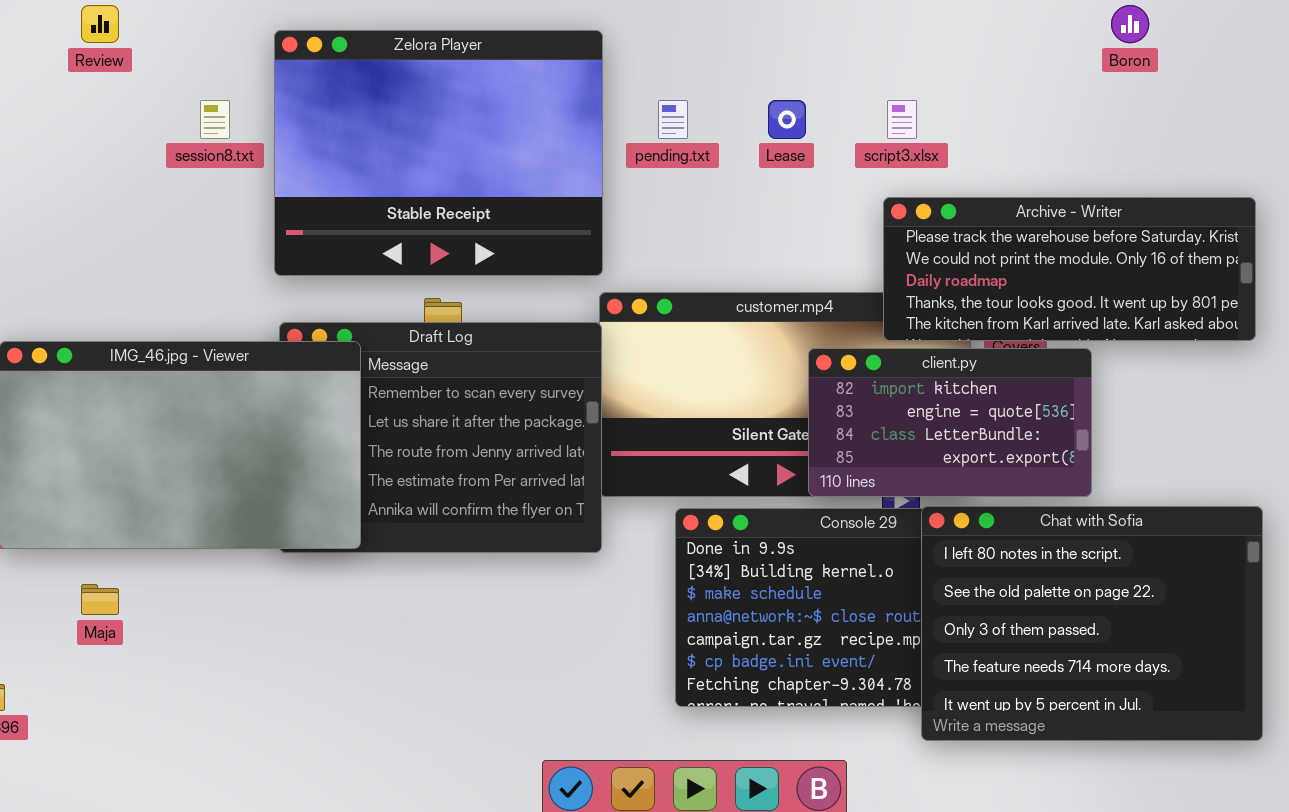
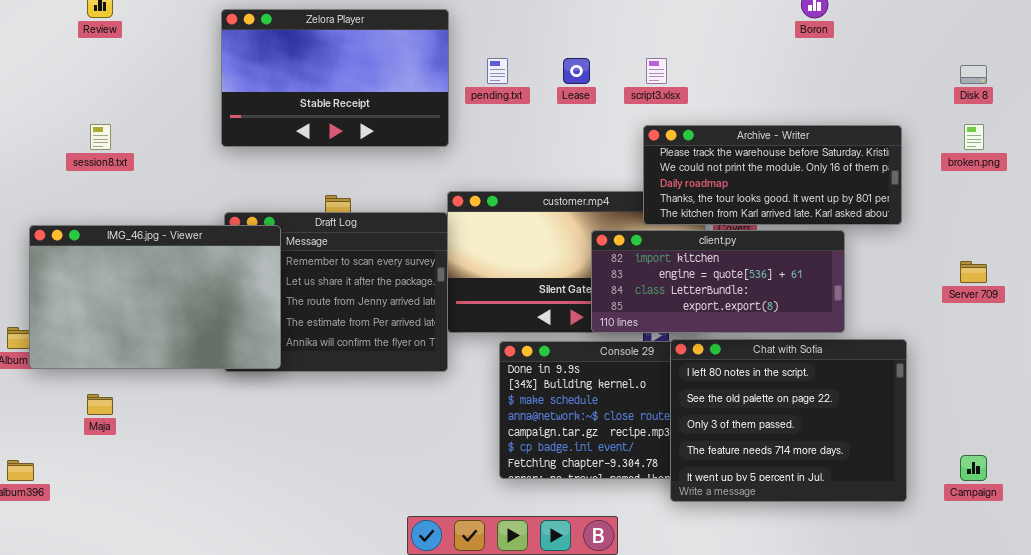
Zelora Player: [274,30,603,276] -> [221,9,449,147], resized
session8.txt: [200,100,230,139] -> [90,124,111,150], moved
client.py: [808,348,1092,497] -> [591,230,845,333], resized

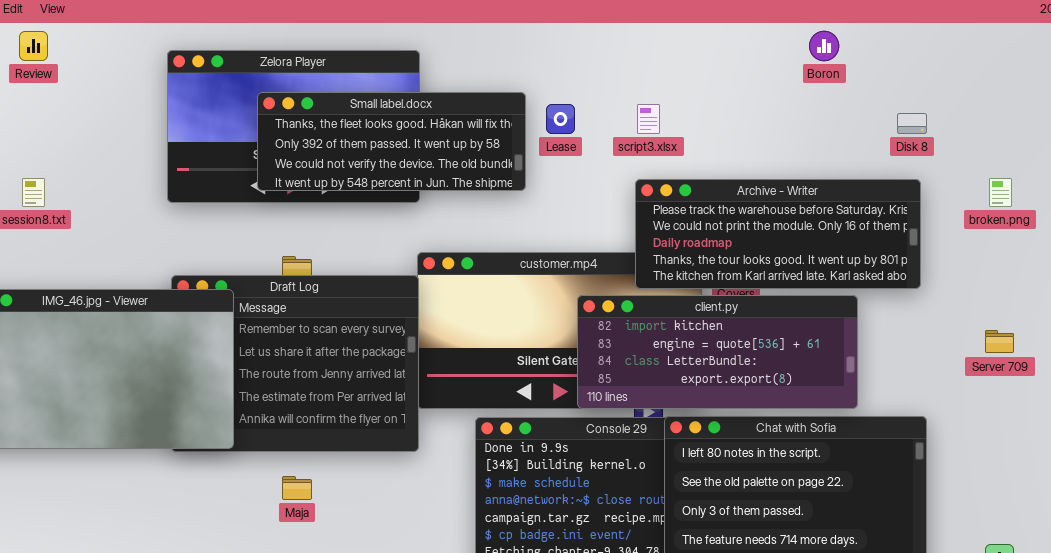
Small label.docx: none -> [257,92,526,191], opened
Disk 8: [960,65,987,84] -> [897,113,927,134], moved
Maja: [87,394,113,415] -> [282,476,312,500], moved

